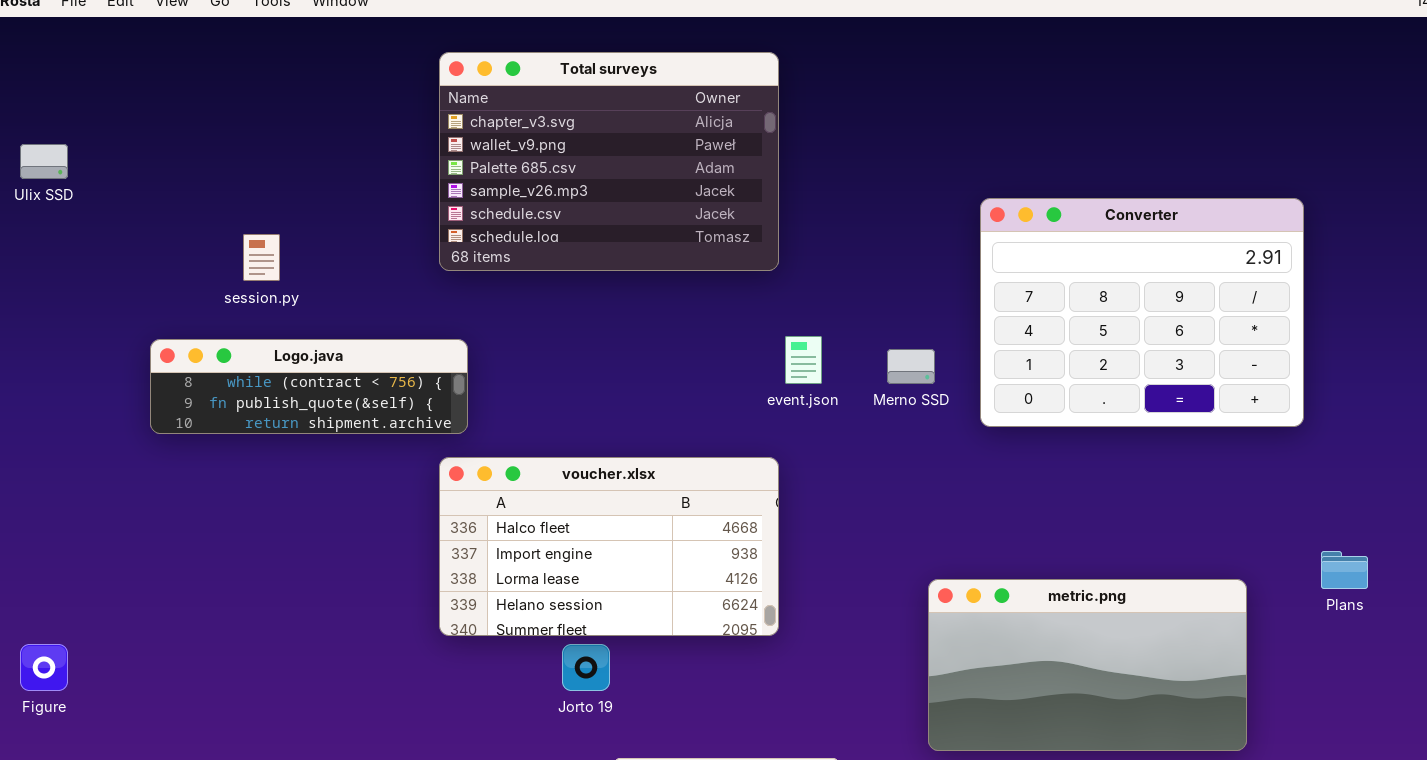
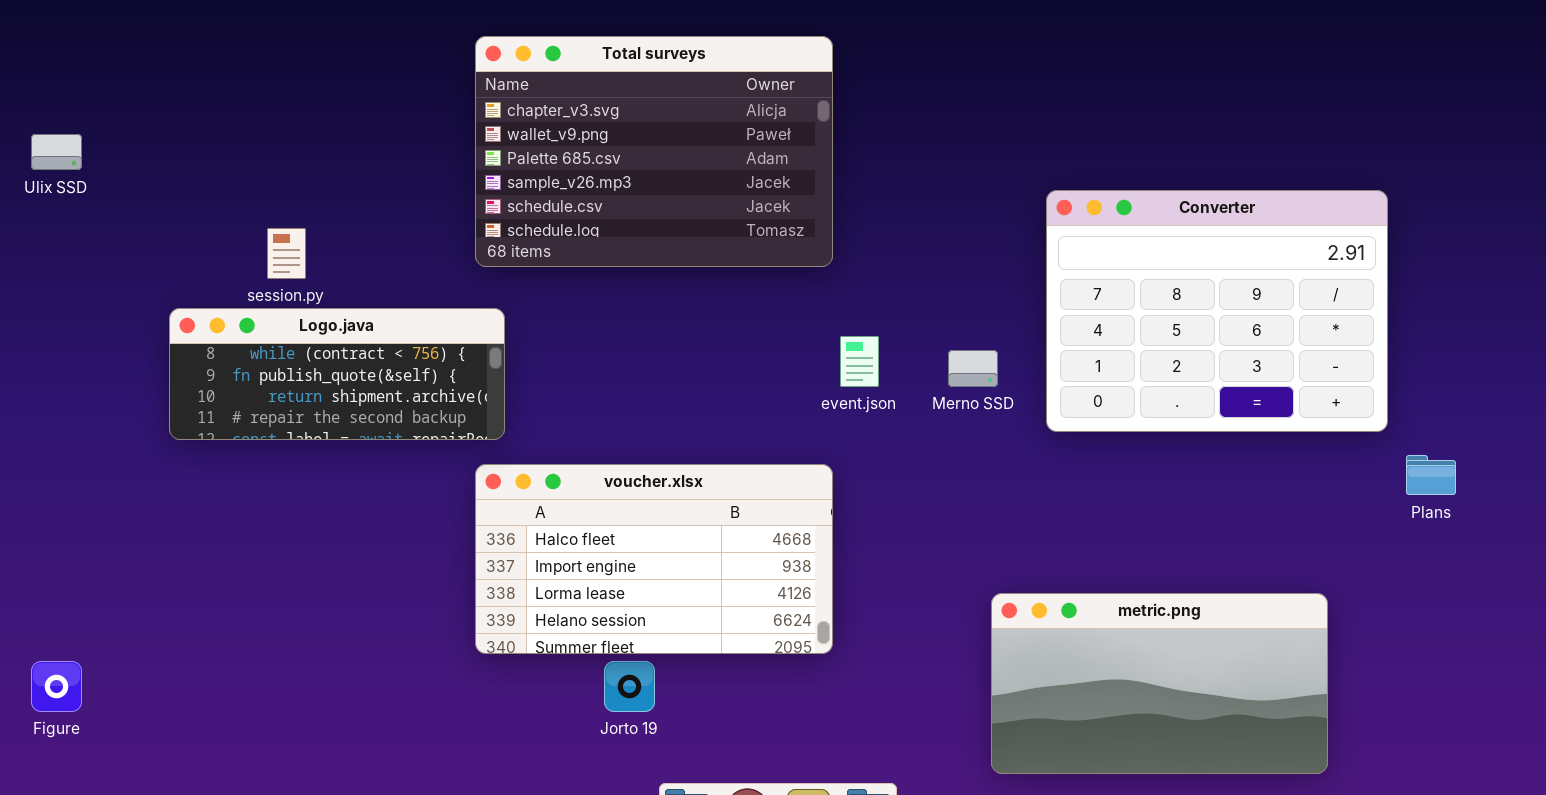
Logo.java: [150,339,468,434] -> [169,308,505,440], resized
Plans: [1321,551,1368,589] -> [1406,455,1456,495], moved

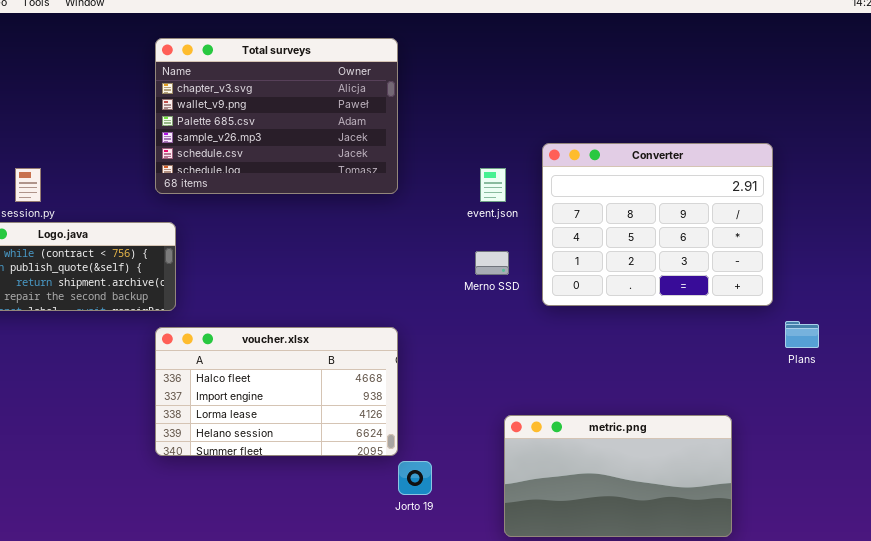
event.json: [840,336,879,387] -> [480,168,506,202], moved
Jorto 19: [604,661,655,712] -> [398,461,432,495], moved

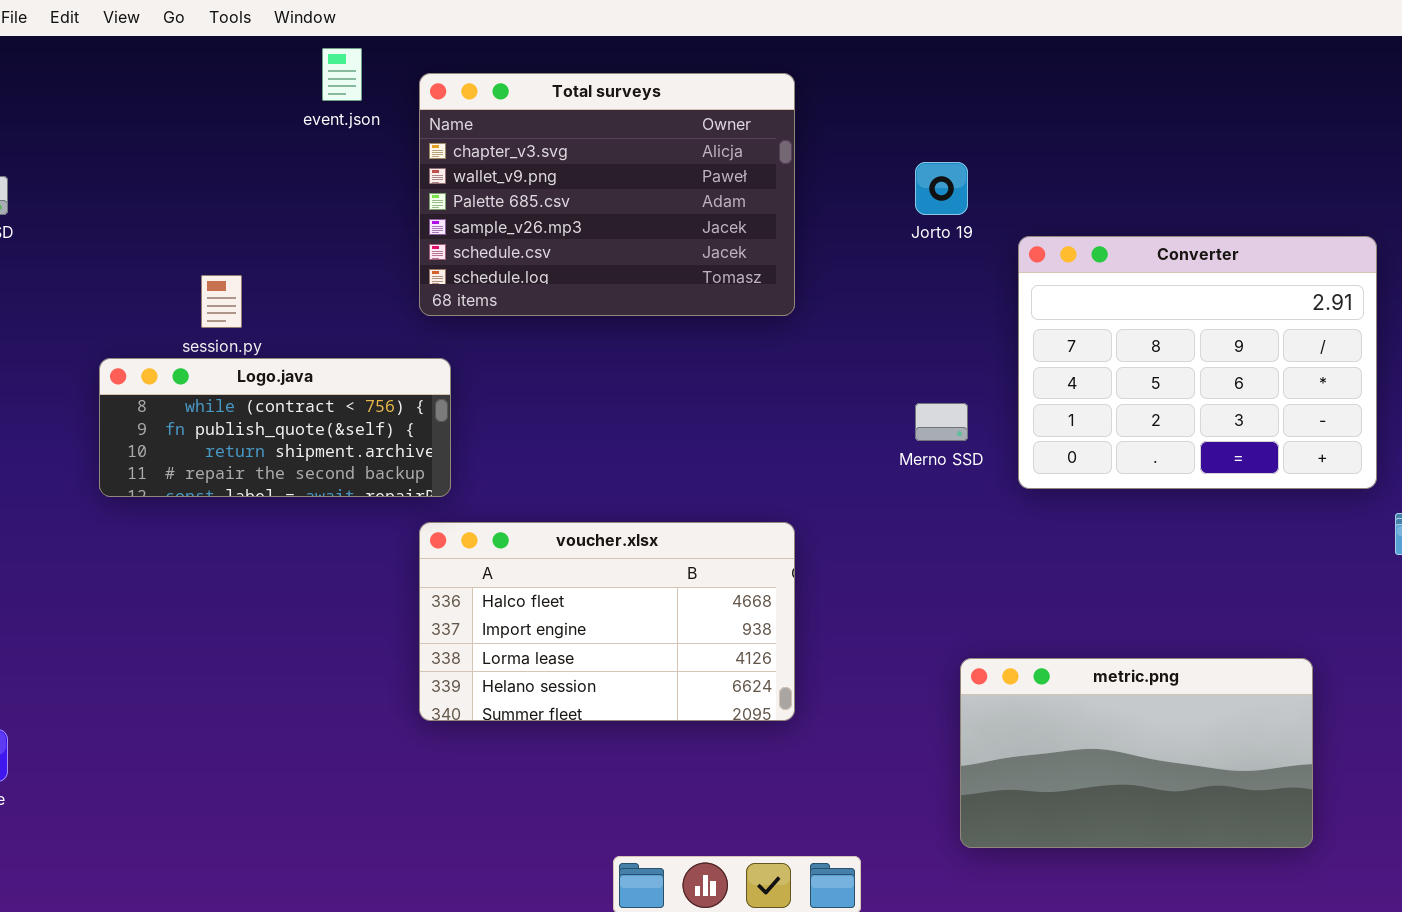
event.json: [480,168,506,202] -> [322,48,362,101], moved
Jorto 19: [398,461,432,495] -> [915,162,968,215], moved

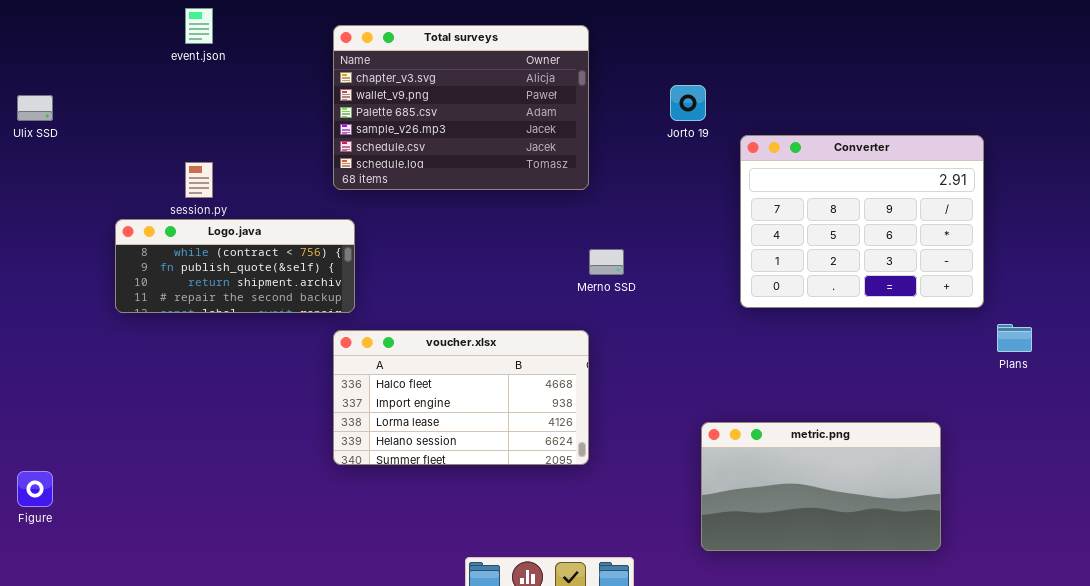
event.json: [322,48,362,101] -> [185,8,213,44], moved
Merno SSD: [915,403,968,441] -> [589,249,624,275], moved

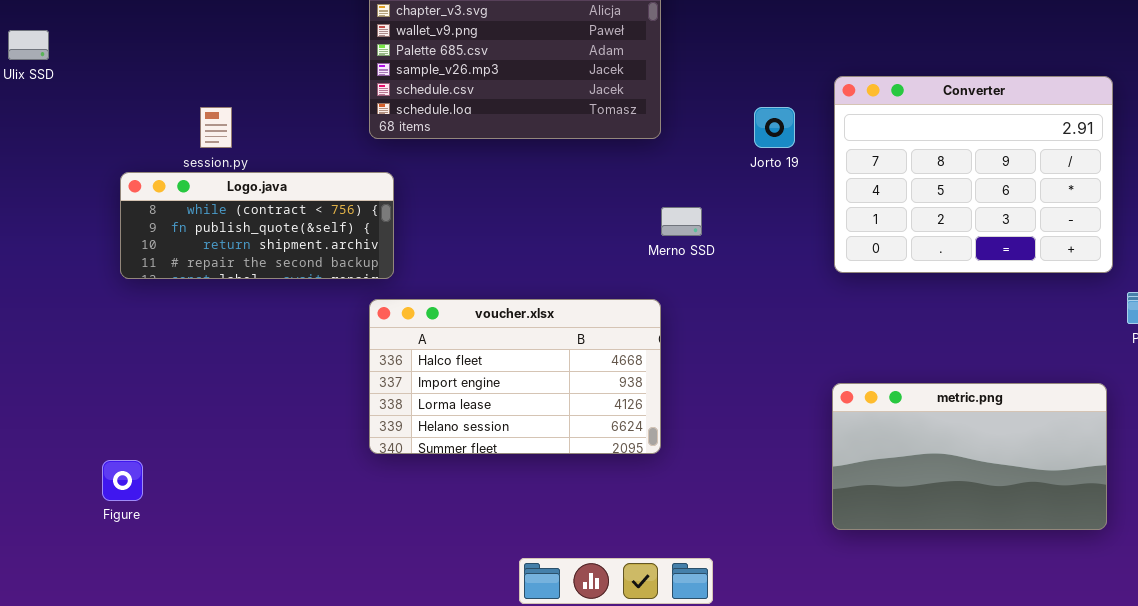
Jorto 19: [670,85,706,121] -> [754,107,795,148], moved
metric.png: [701,422,941,551] -> [832,383,1107,530], moved
Figure: [17,471,53,507] -> [102,460,143,501], moved

